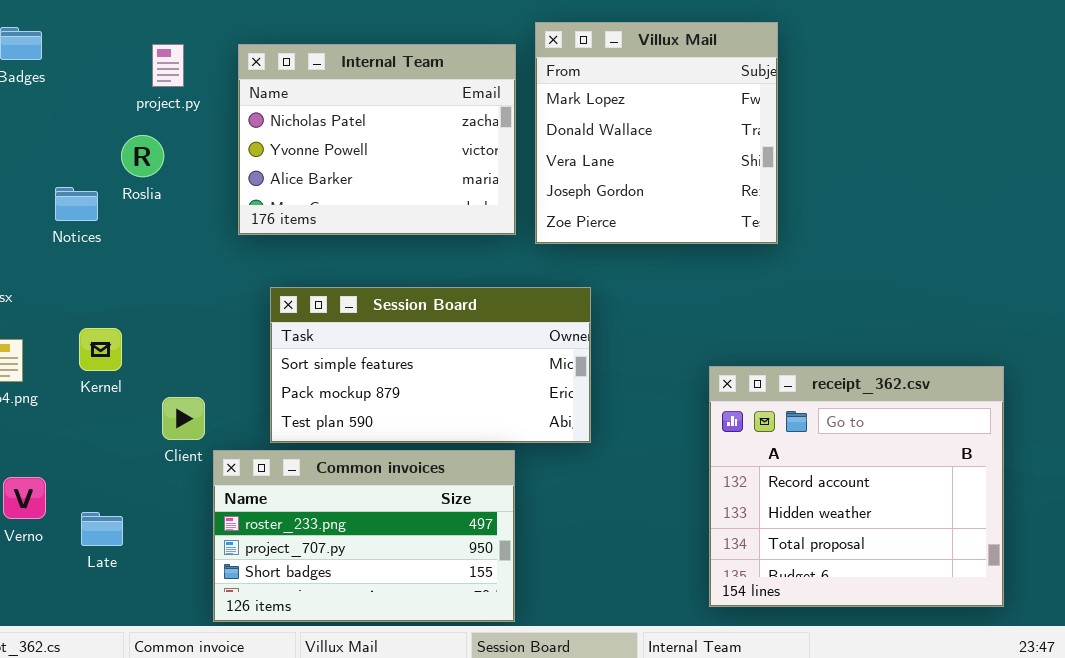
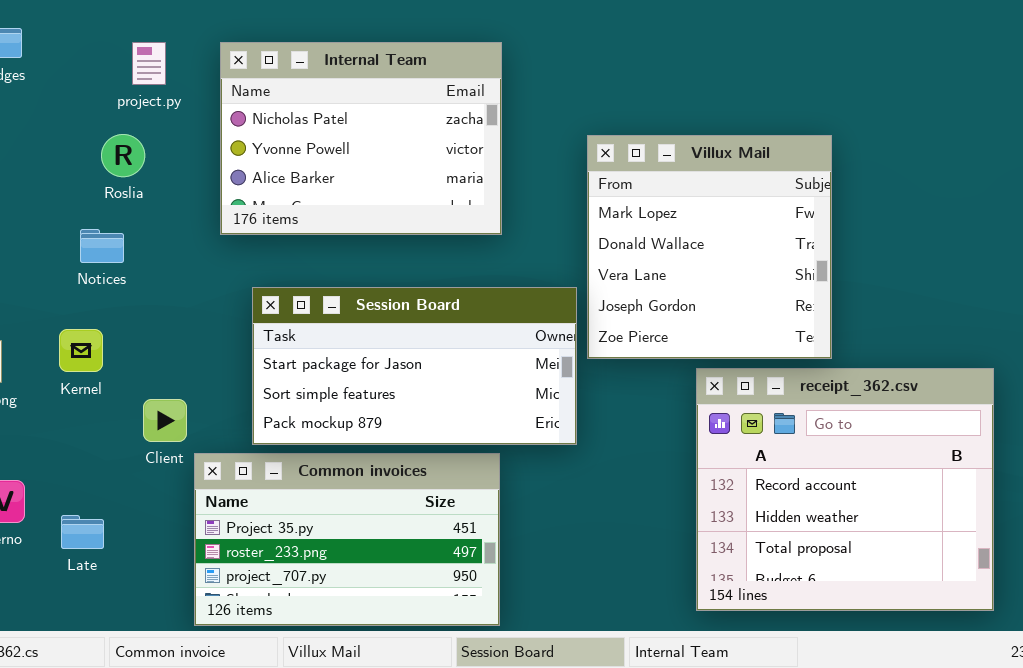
Villux Mail: [535,22,778,244] -> [587,135,832,359], moved
Notices: [55,187,98,221] -> [80,229,124,263], moved
Session Board: [270,287,591,443] -> [252,287,577,445], scrolled up 1 row
Common invoices: [213,450,515,622] -> [194,453,500,626], scrolled up 1 row

